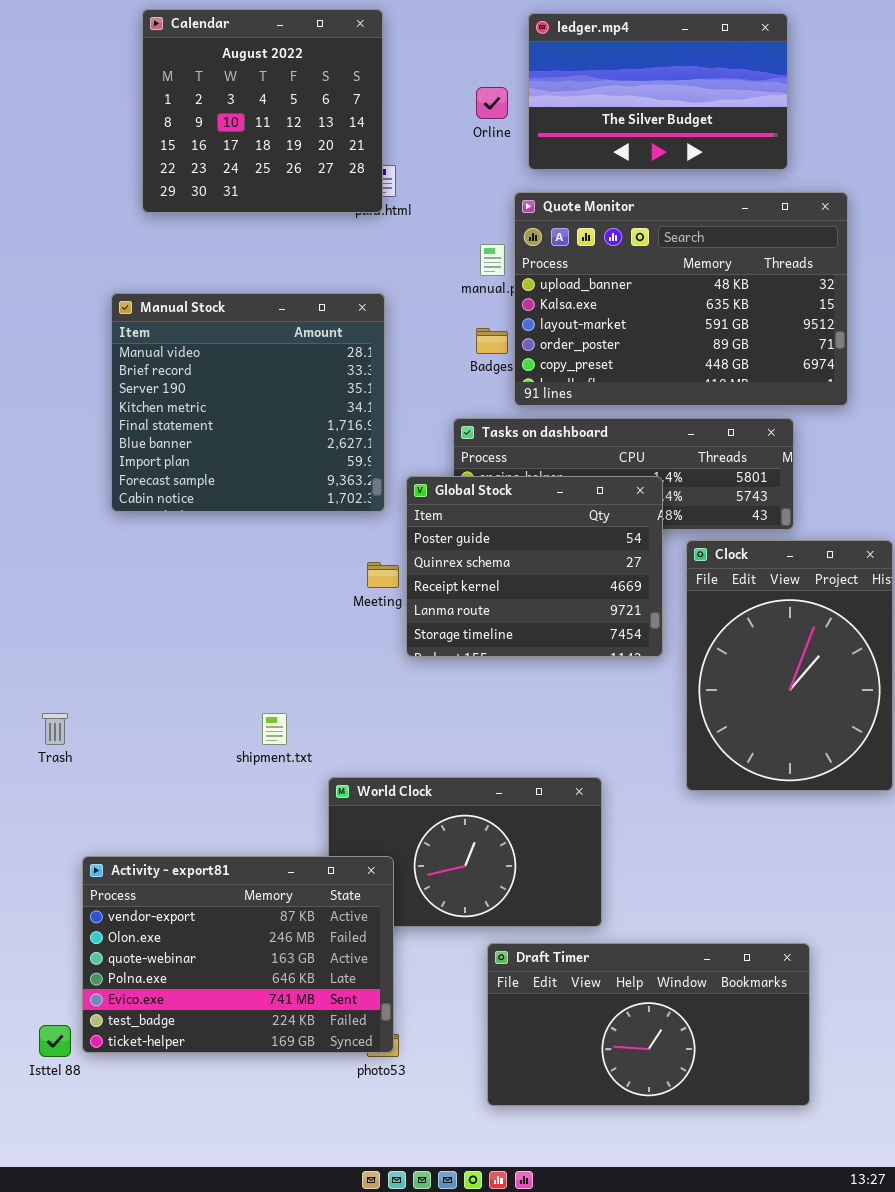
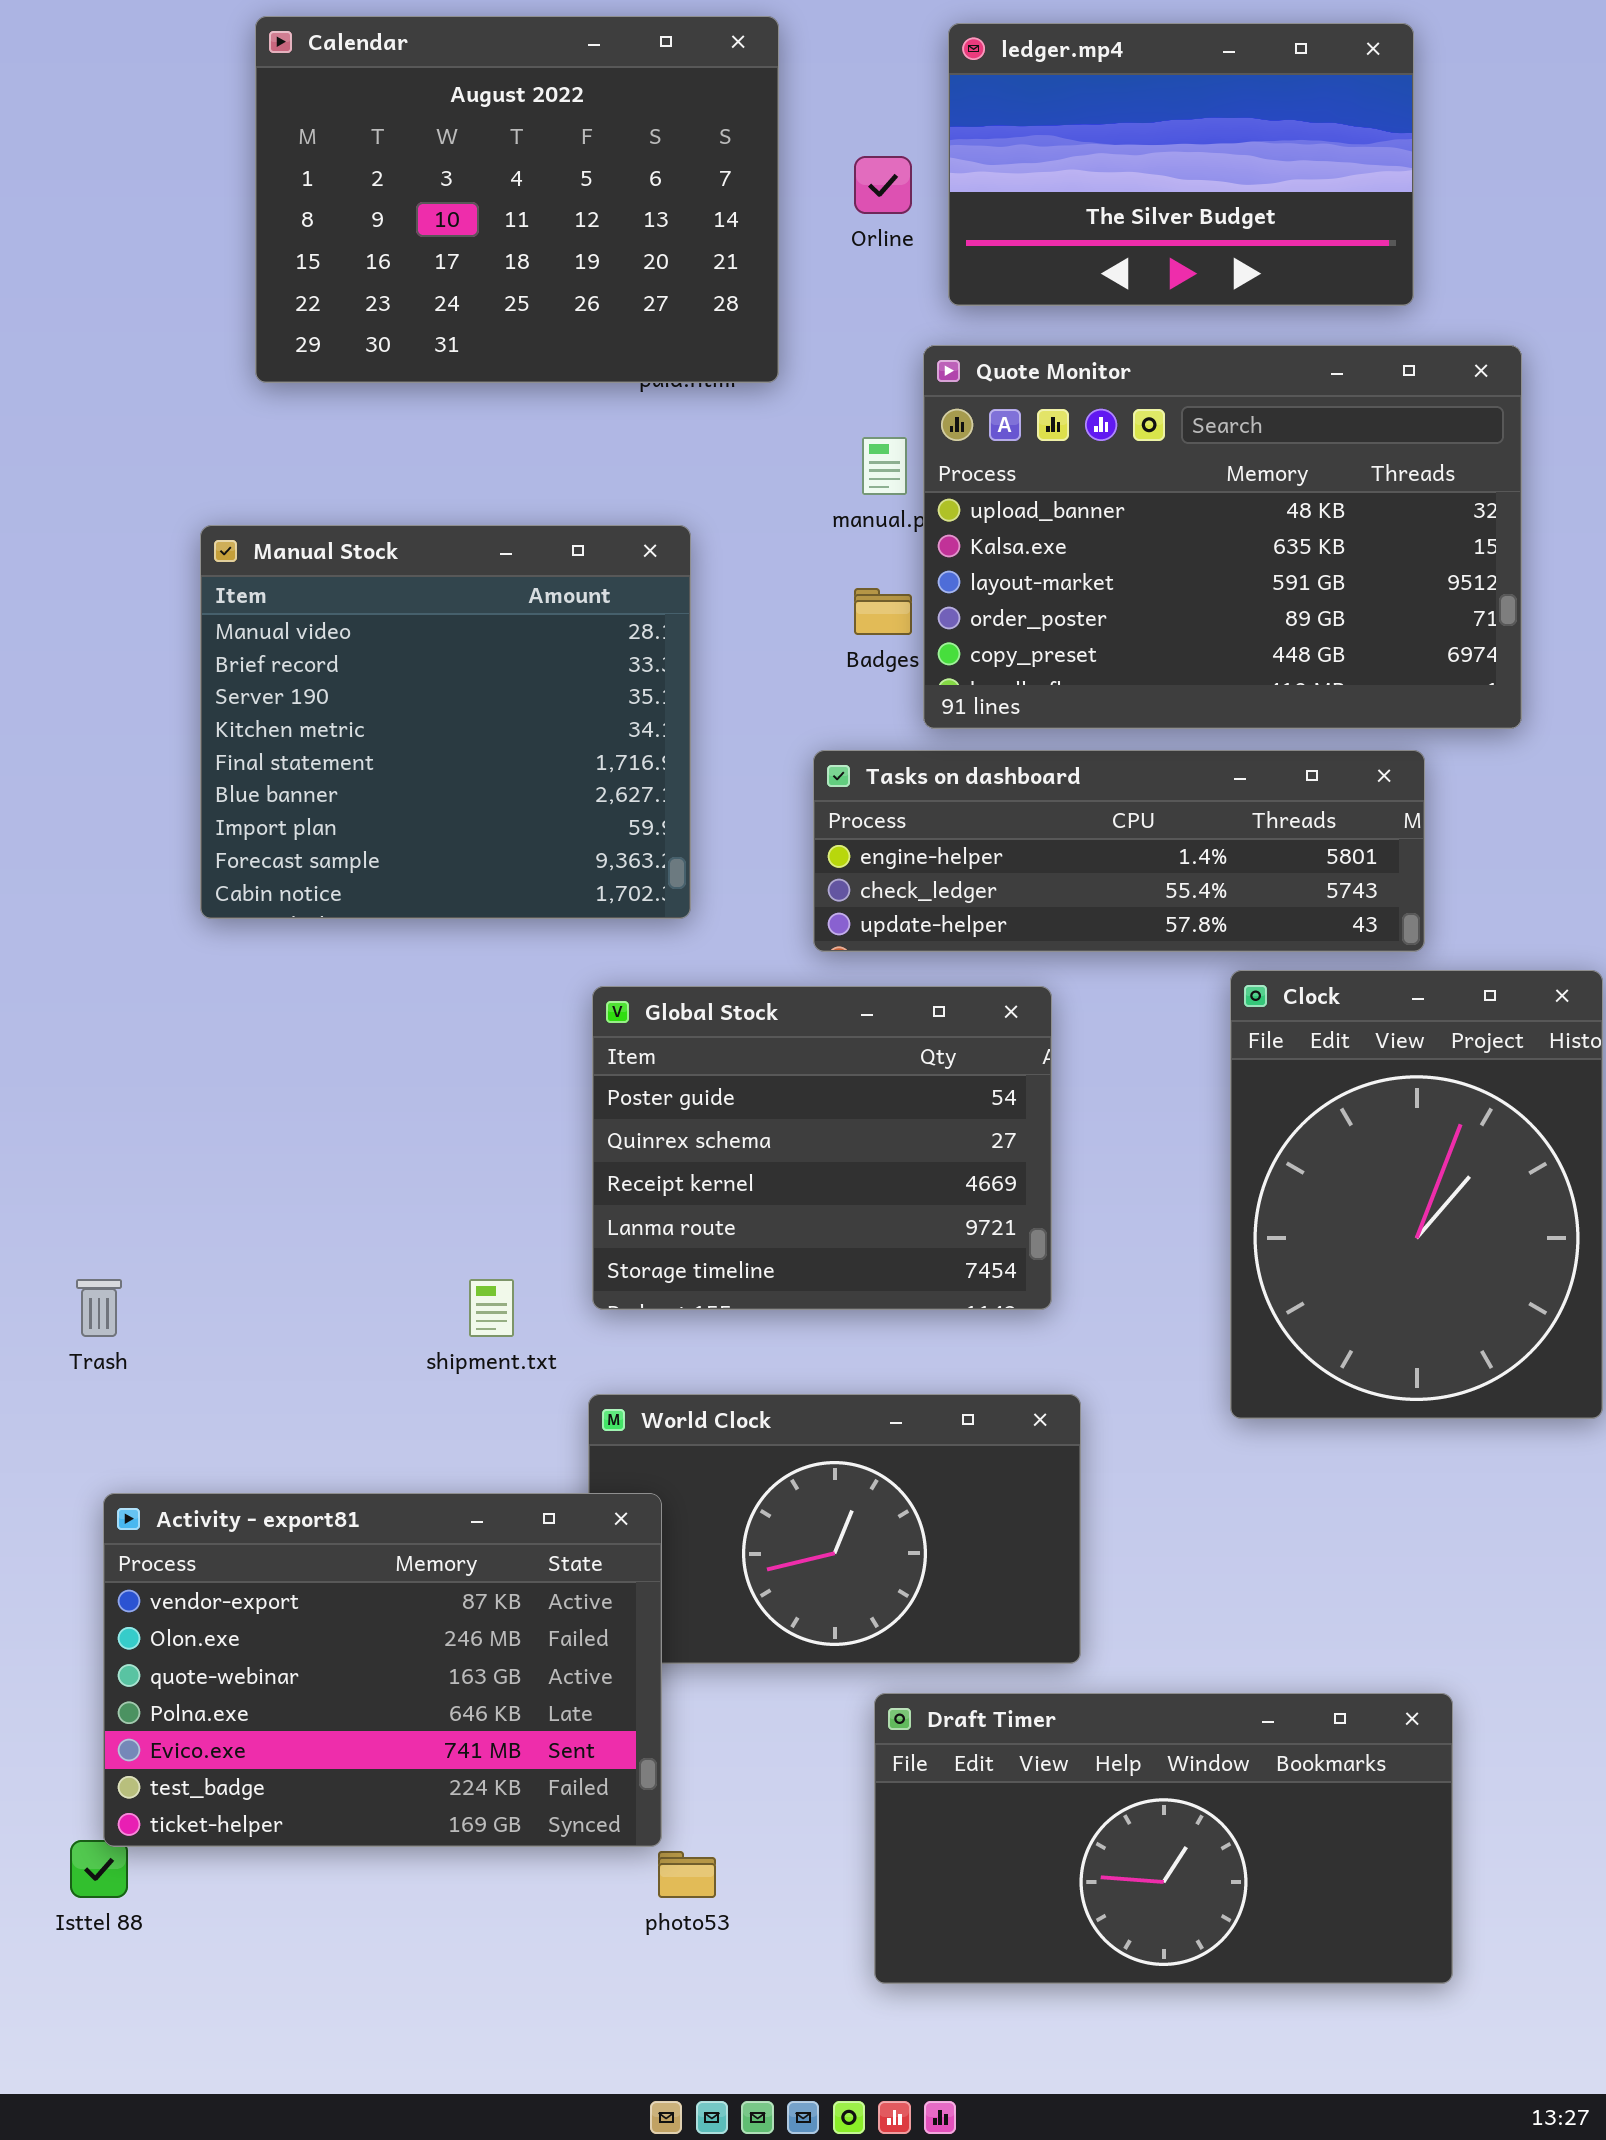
Calendar: [142,9,383,213] -> [255,16,779,383], resized
Global Stock: [406,476,663,657] -> [592,986,1052,1310], moved
Activity - export81: [82,856,394,1053] -> [103,1493,662,1847], moved

